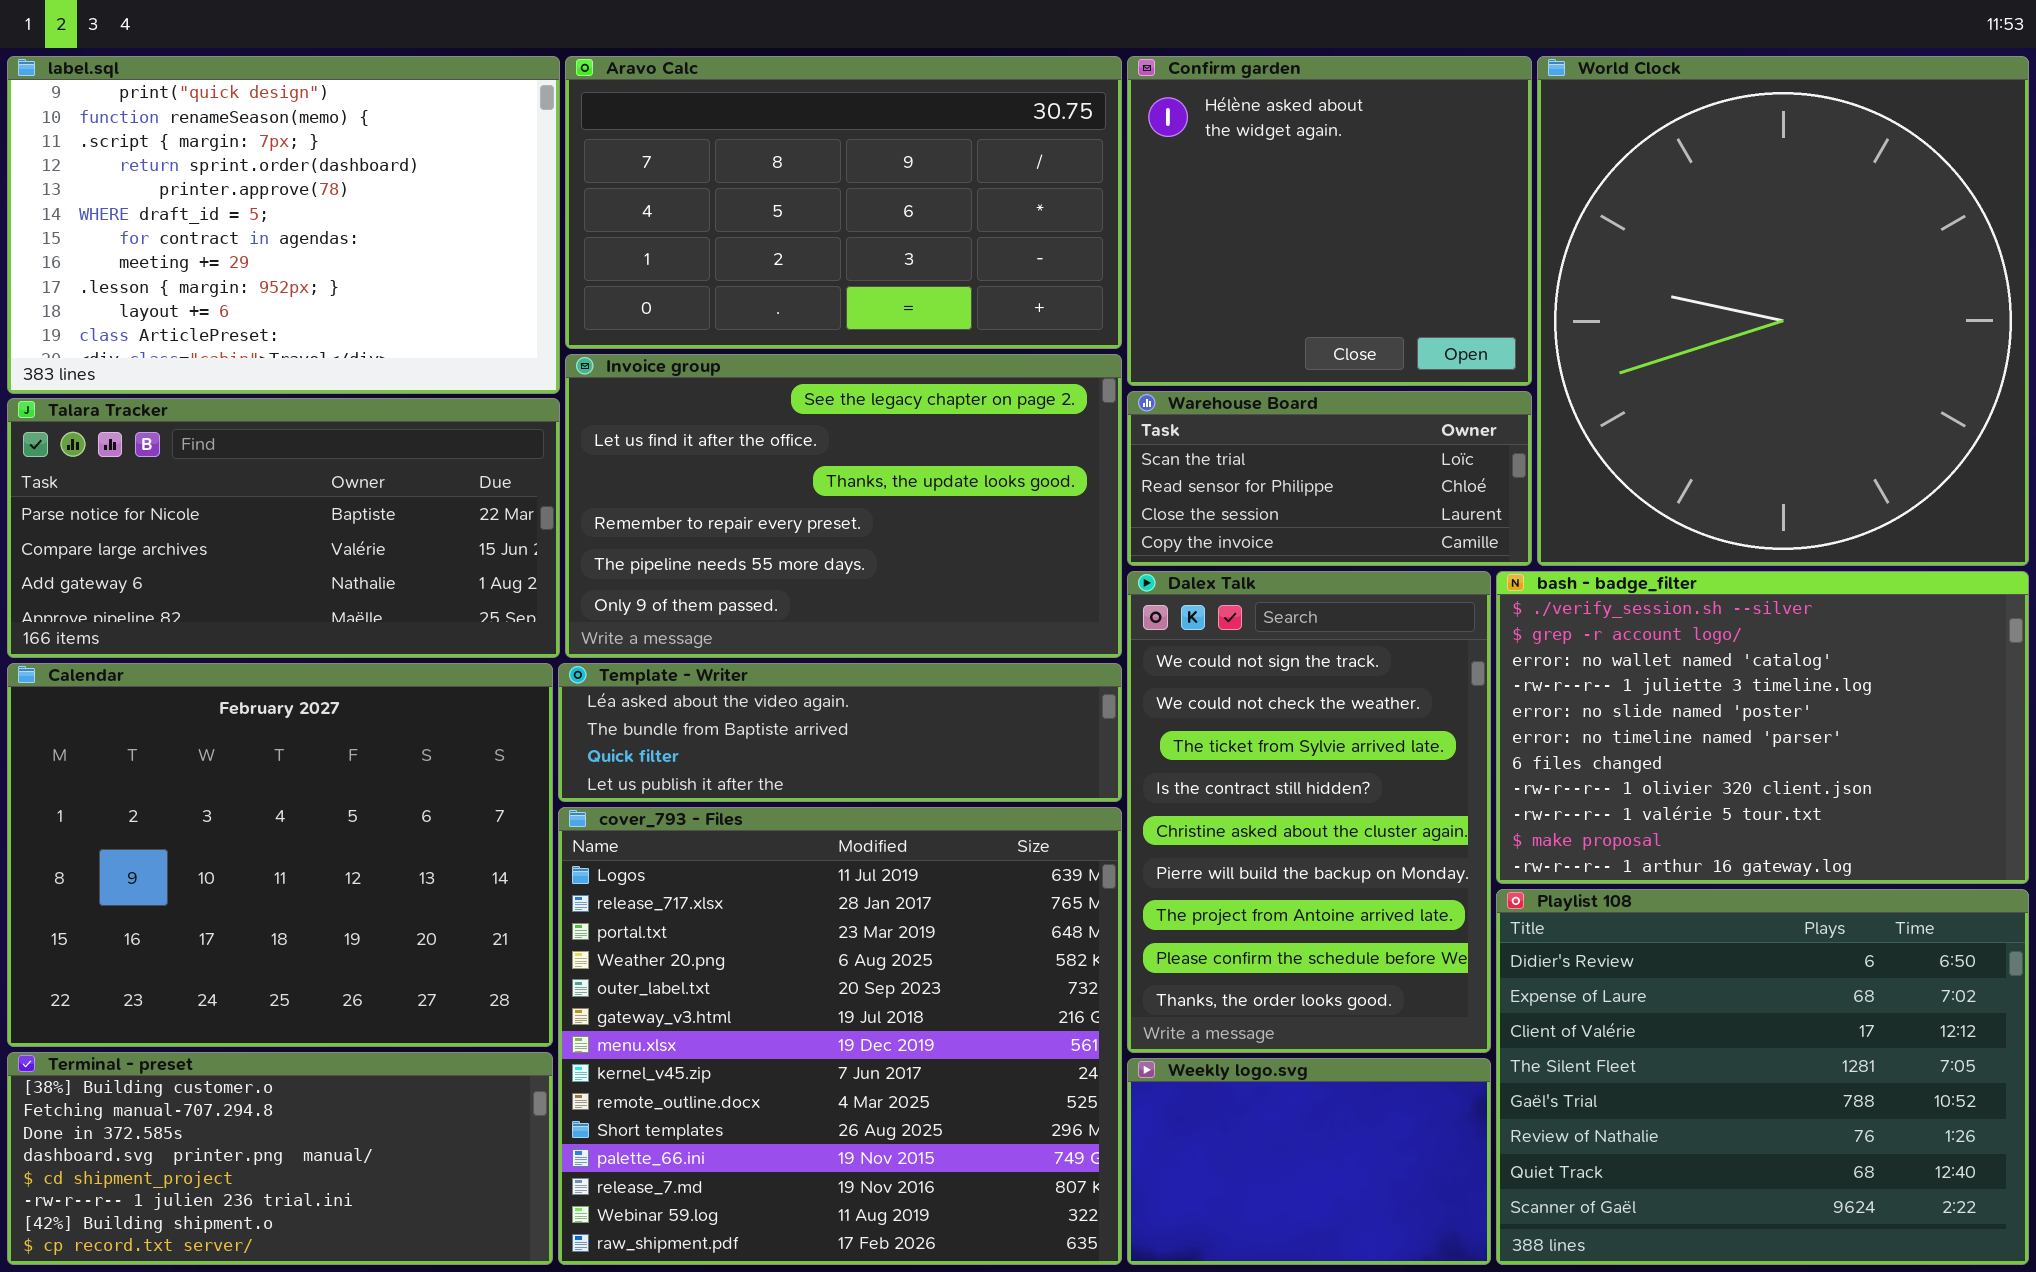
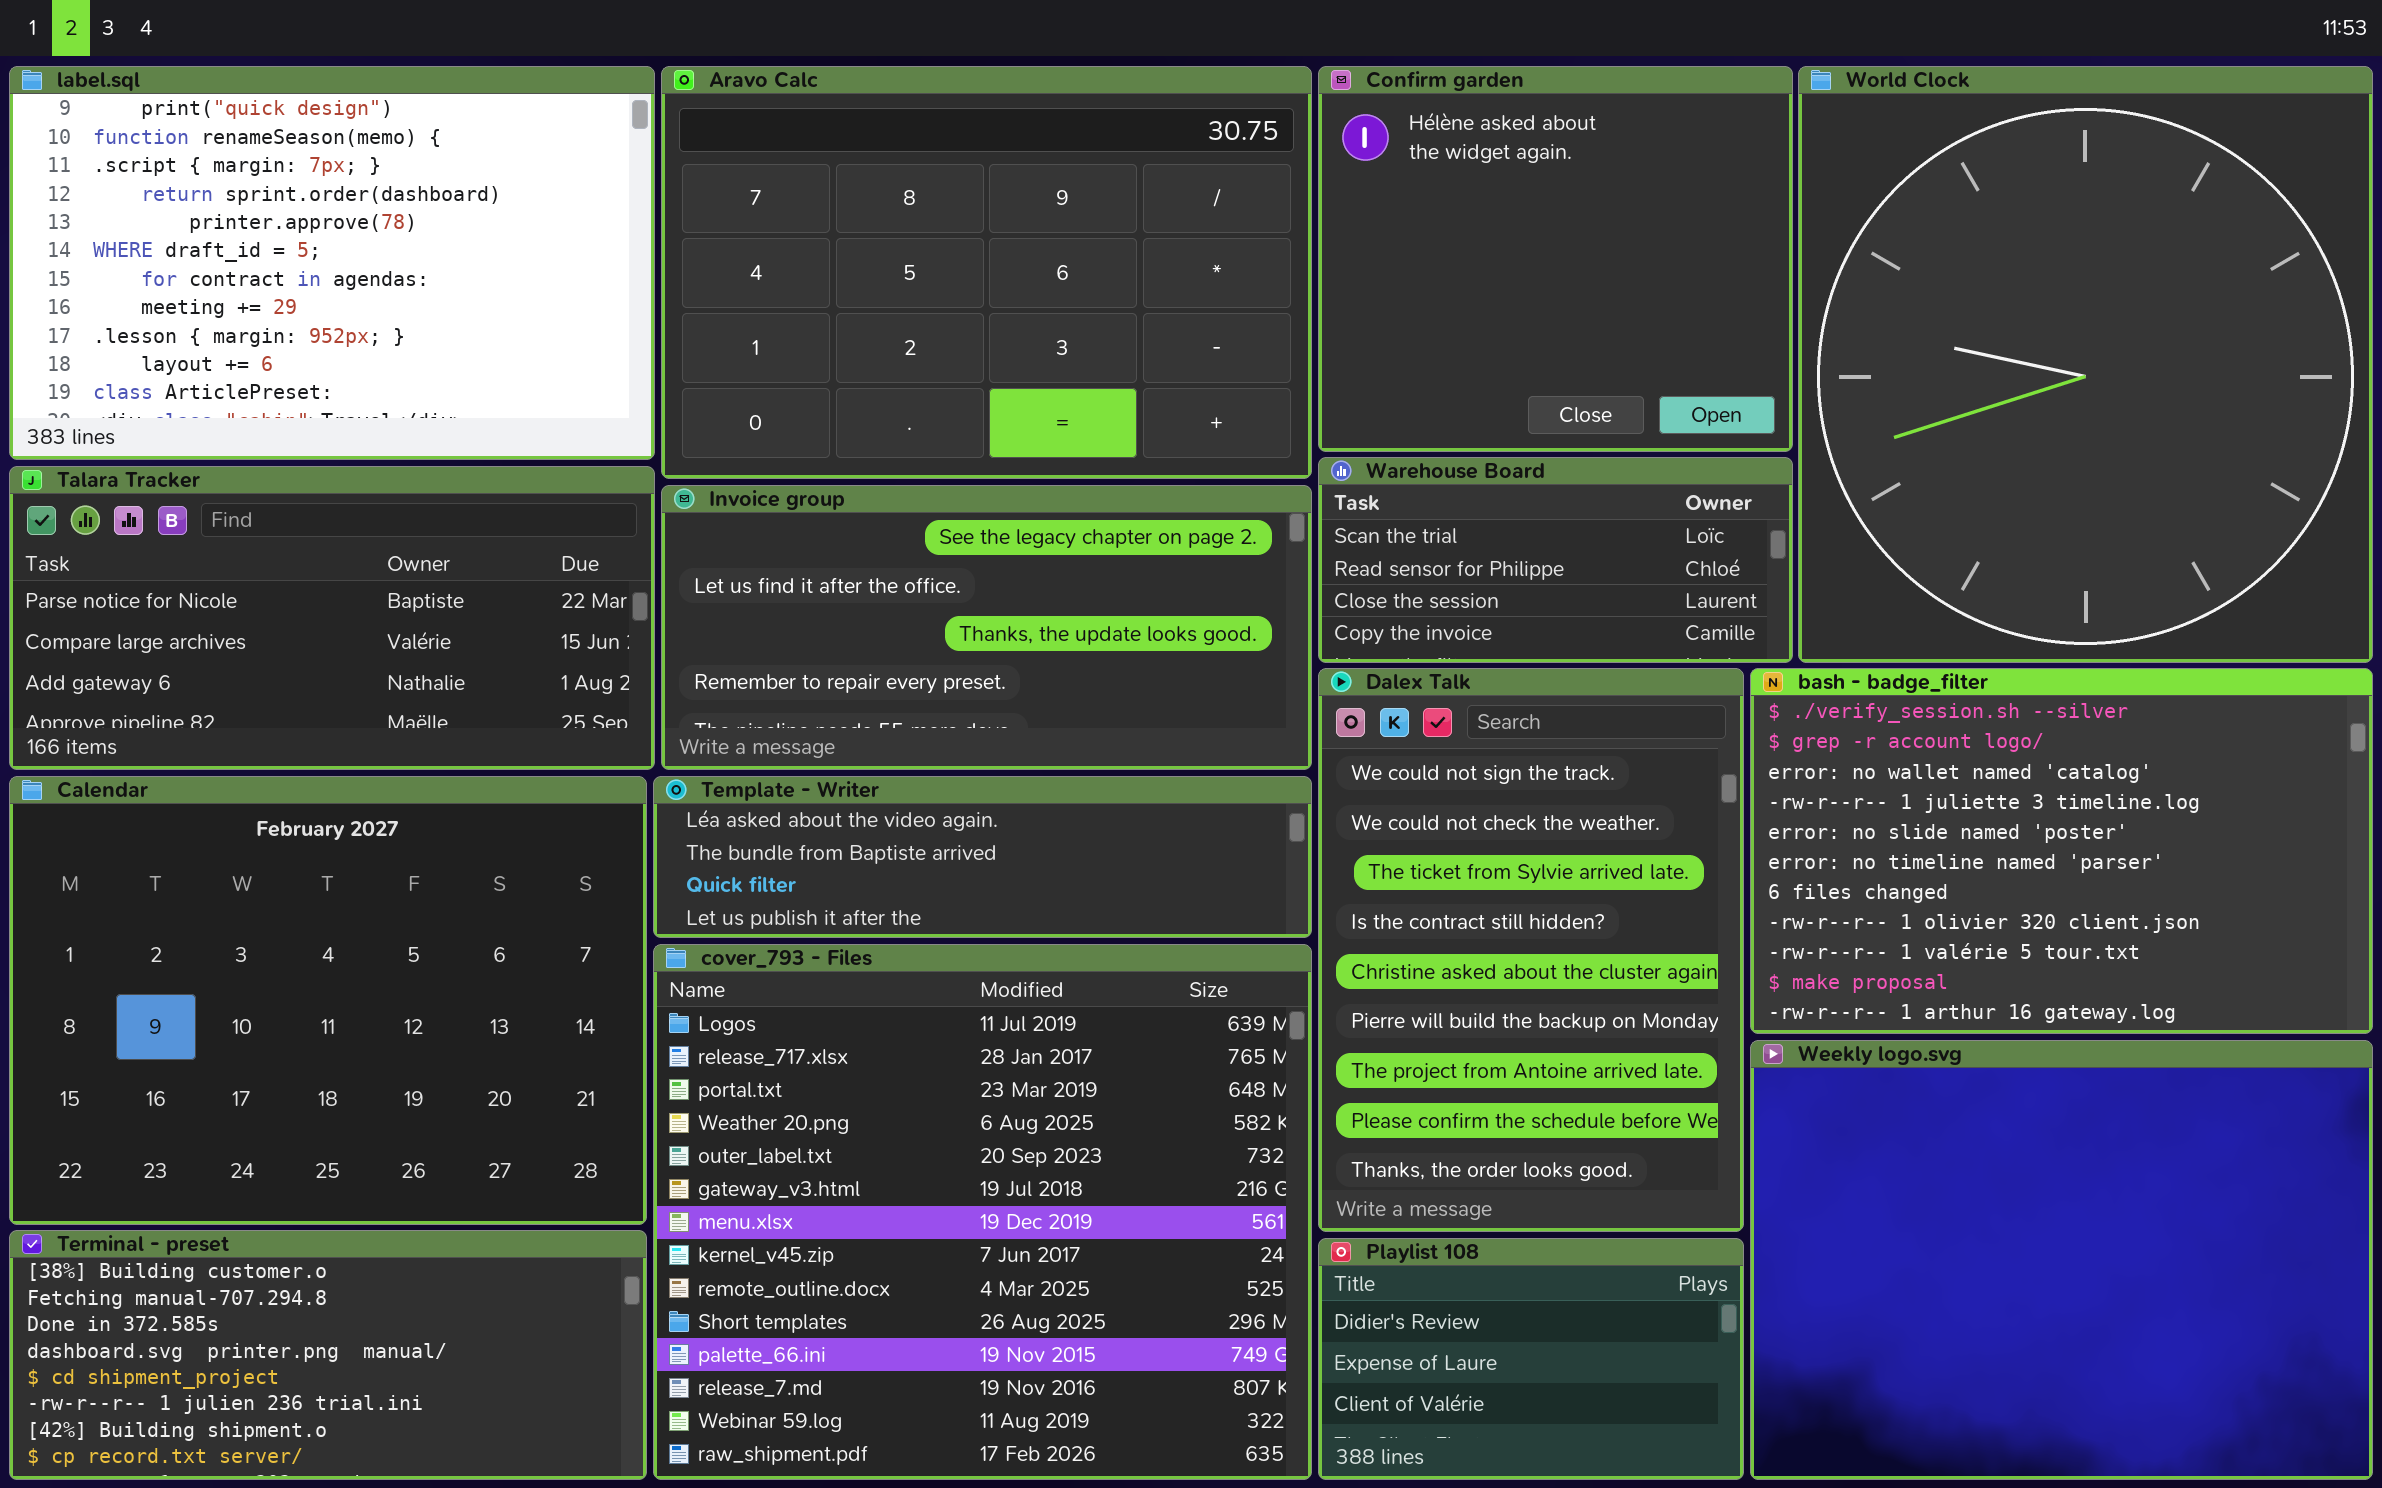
Aravo Calc: [565,56,1122,349] -> [661,66,1312,479], resized
Invoice group: [565,354,1122,658] -> [661,485,1312,770], resized
Playlist 108: [1496,889,2029,1265] -> [1318,1238,1744,1480], moved, resized
Weekly logo.svg: [1127,1058,1491,1265] -> [1750,1040,2373,1480], moved, resized

